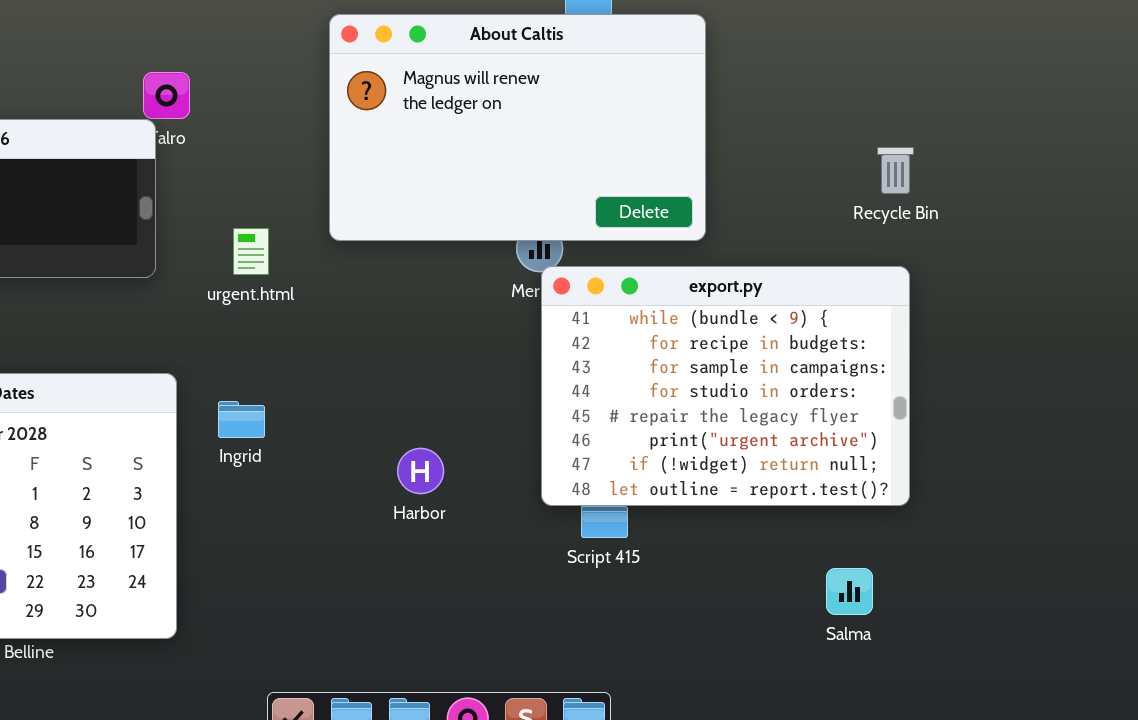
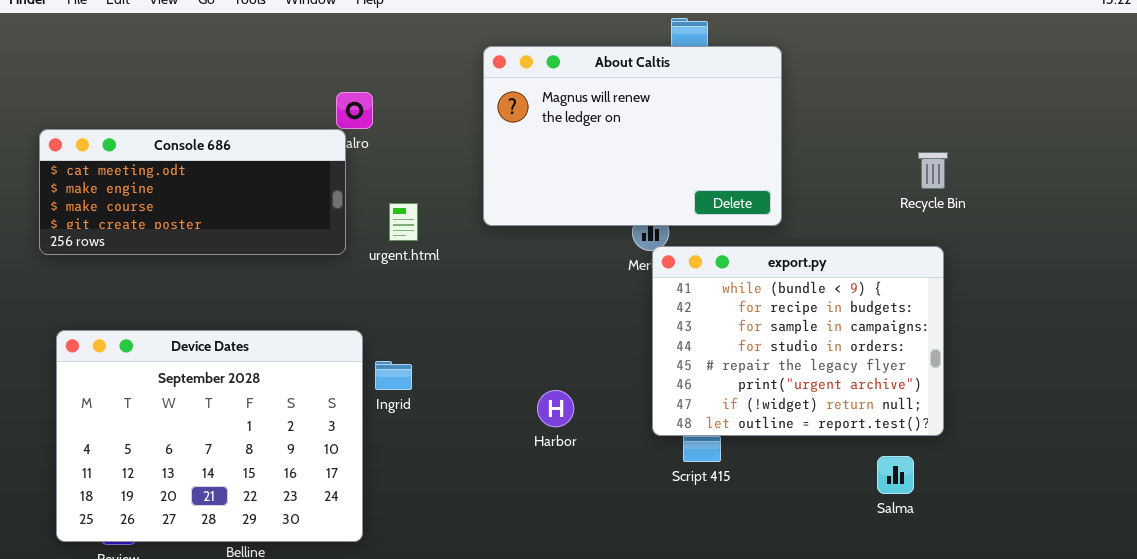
urgent.html: [233,228,269,275] -> [389,203,418,241], moved
Ingrid: [218,401,265,438] -> [375,361,412,390], moved
Salma: [826,568,873,615] -> [877,456,914,494], moved

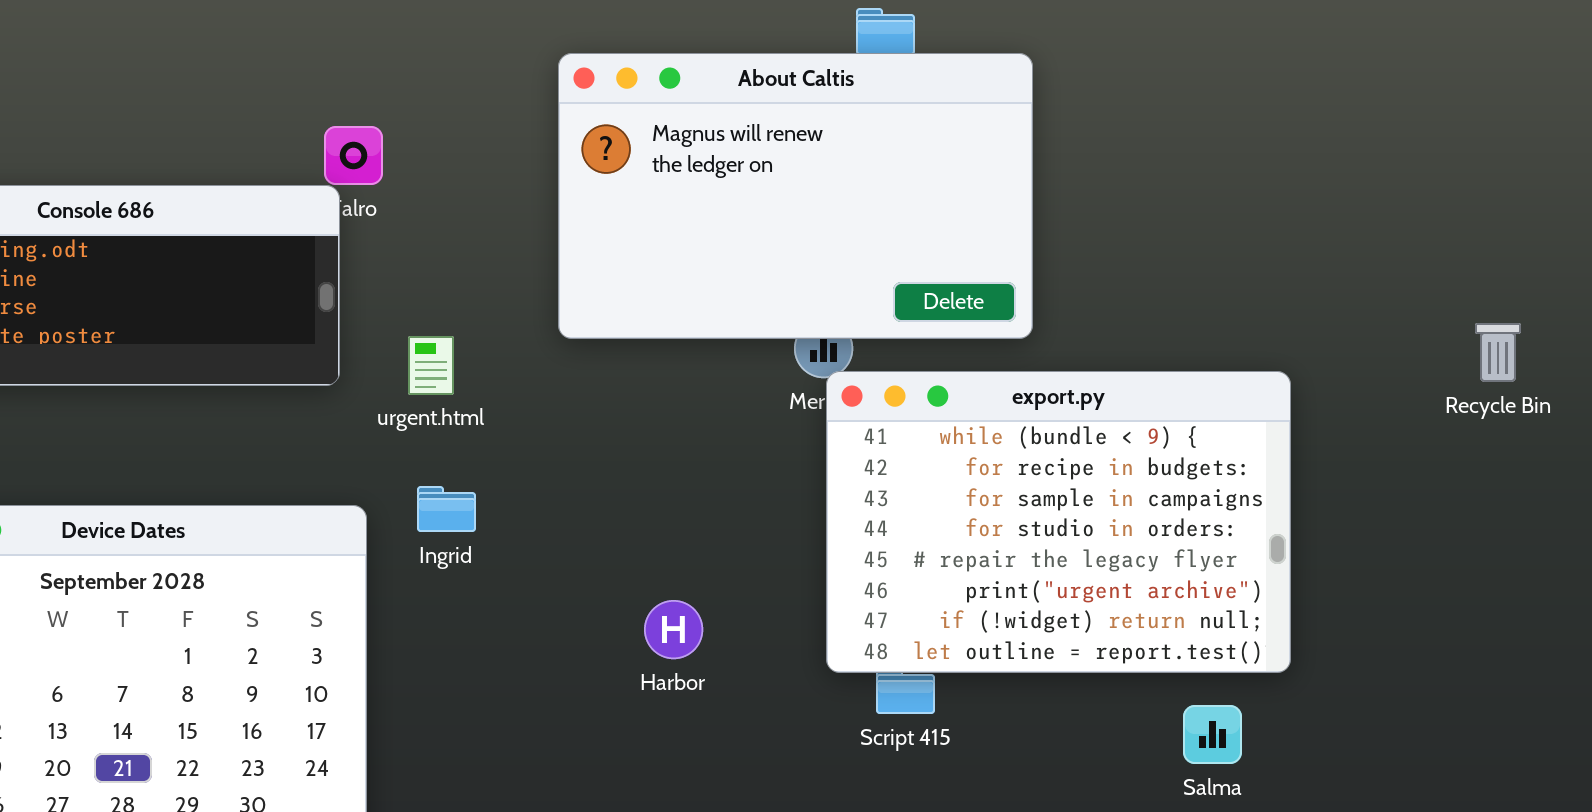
Recycle Bin: [918,152,948,189] -> [1475,323,1521,382], moved
urgent.html: [389,203,418,241] -> [408,336,454,395], moved
Ingrid: [375,361,412,390] -> [417,486,476,532], moved

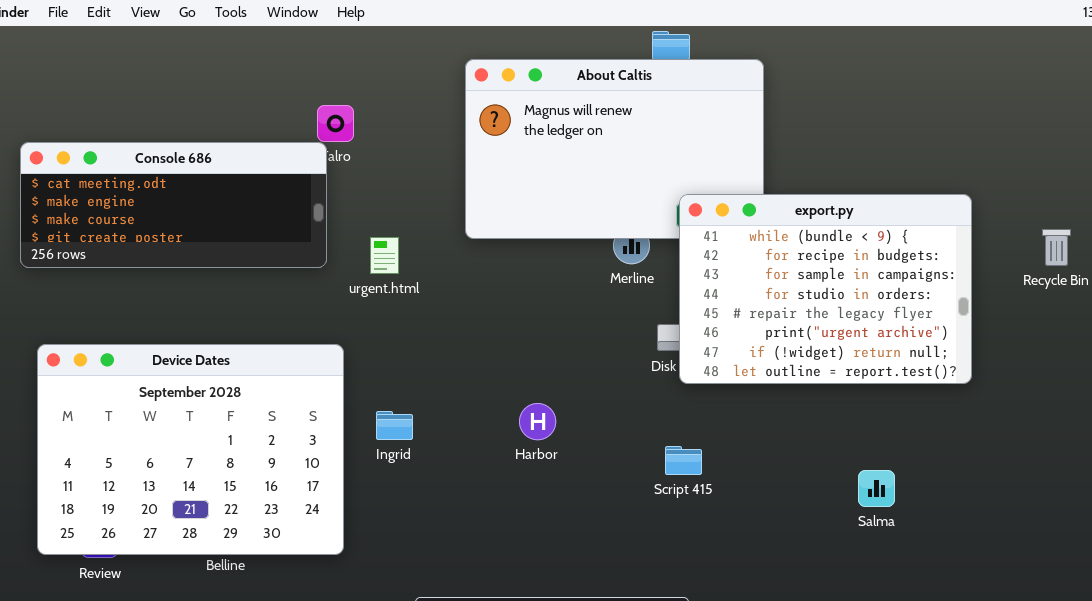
export.py: [826,371,1291,673] -> [679,194,972,384], moved
Ingrid: [417,486,476,532] -> [376,411,413,440], moved

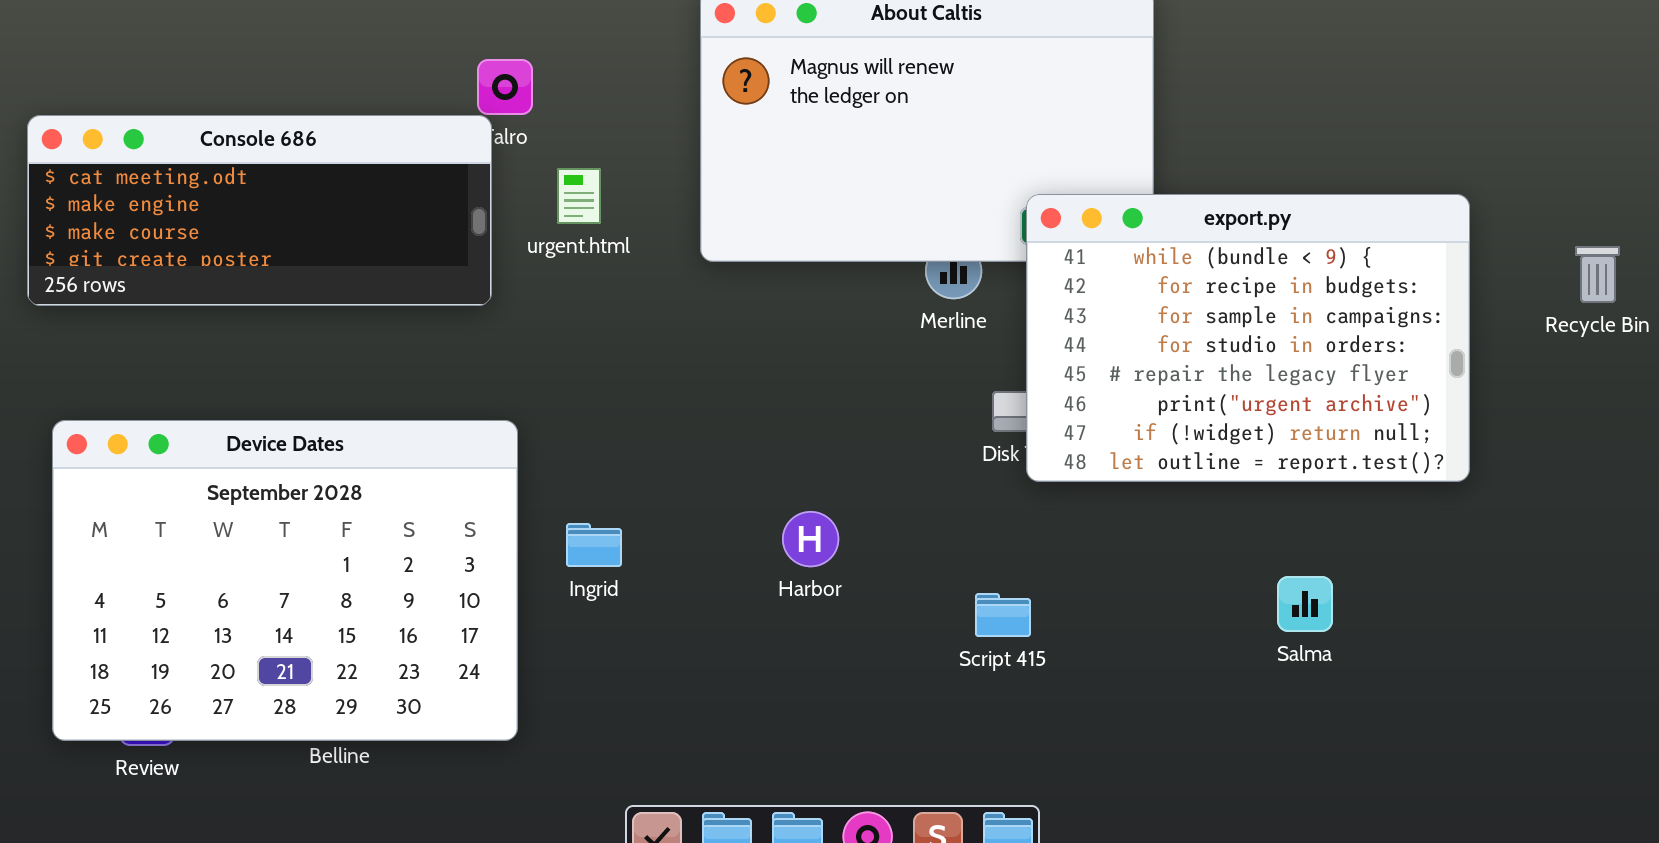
urgent.html: [370,237,399,274] -> [557,168,601,224], moved
Script 415: [665,446,702,475] -> [975,593,1031,637], moved
Salma: [858,470,895,507] -> [1277,576,1333,632], moved

